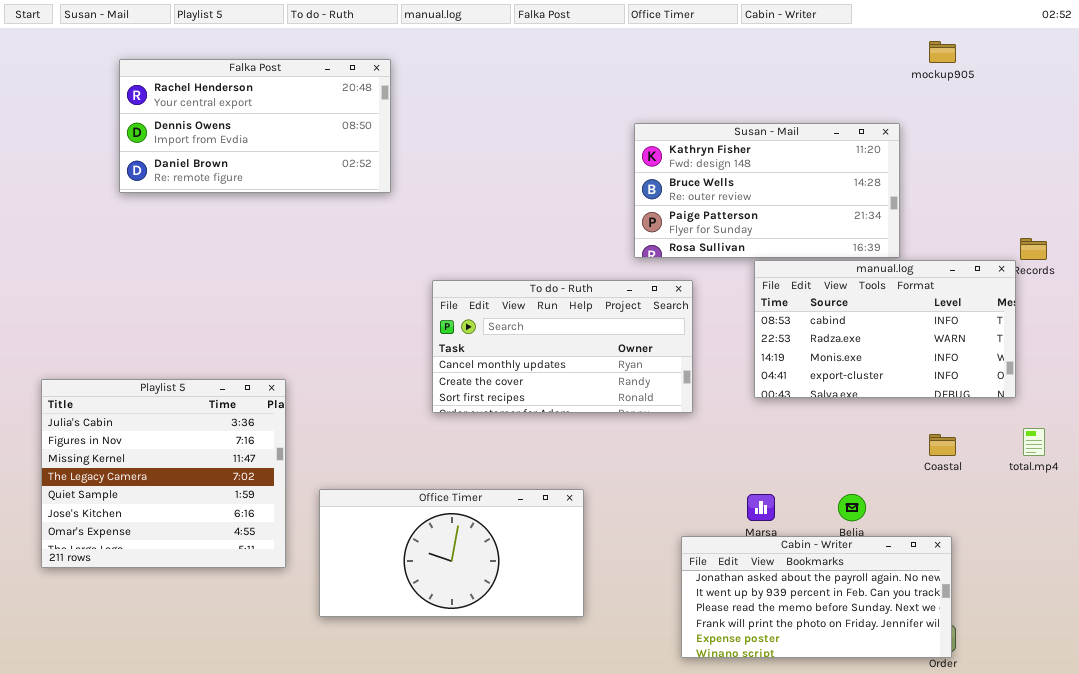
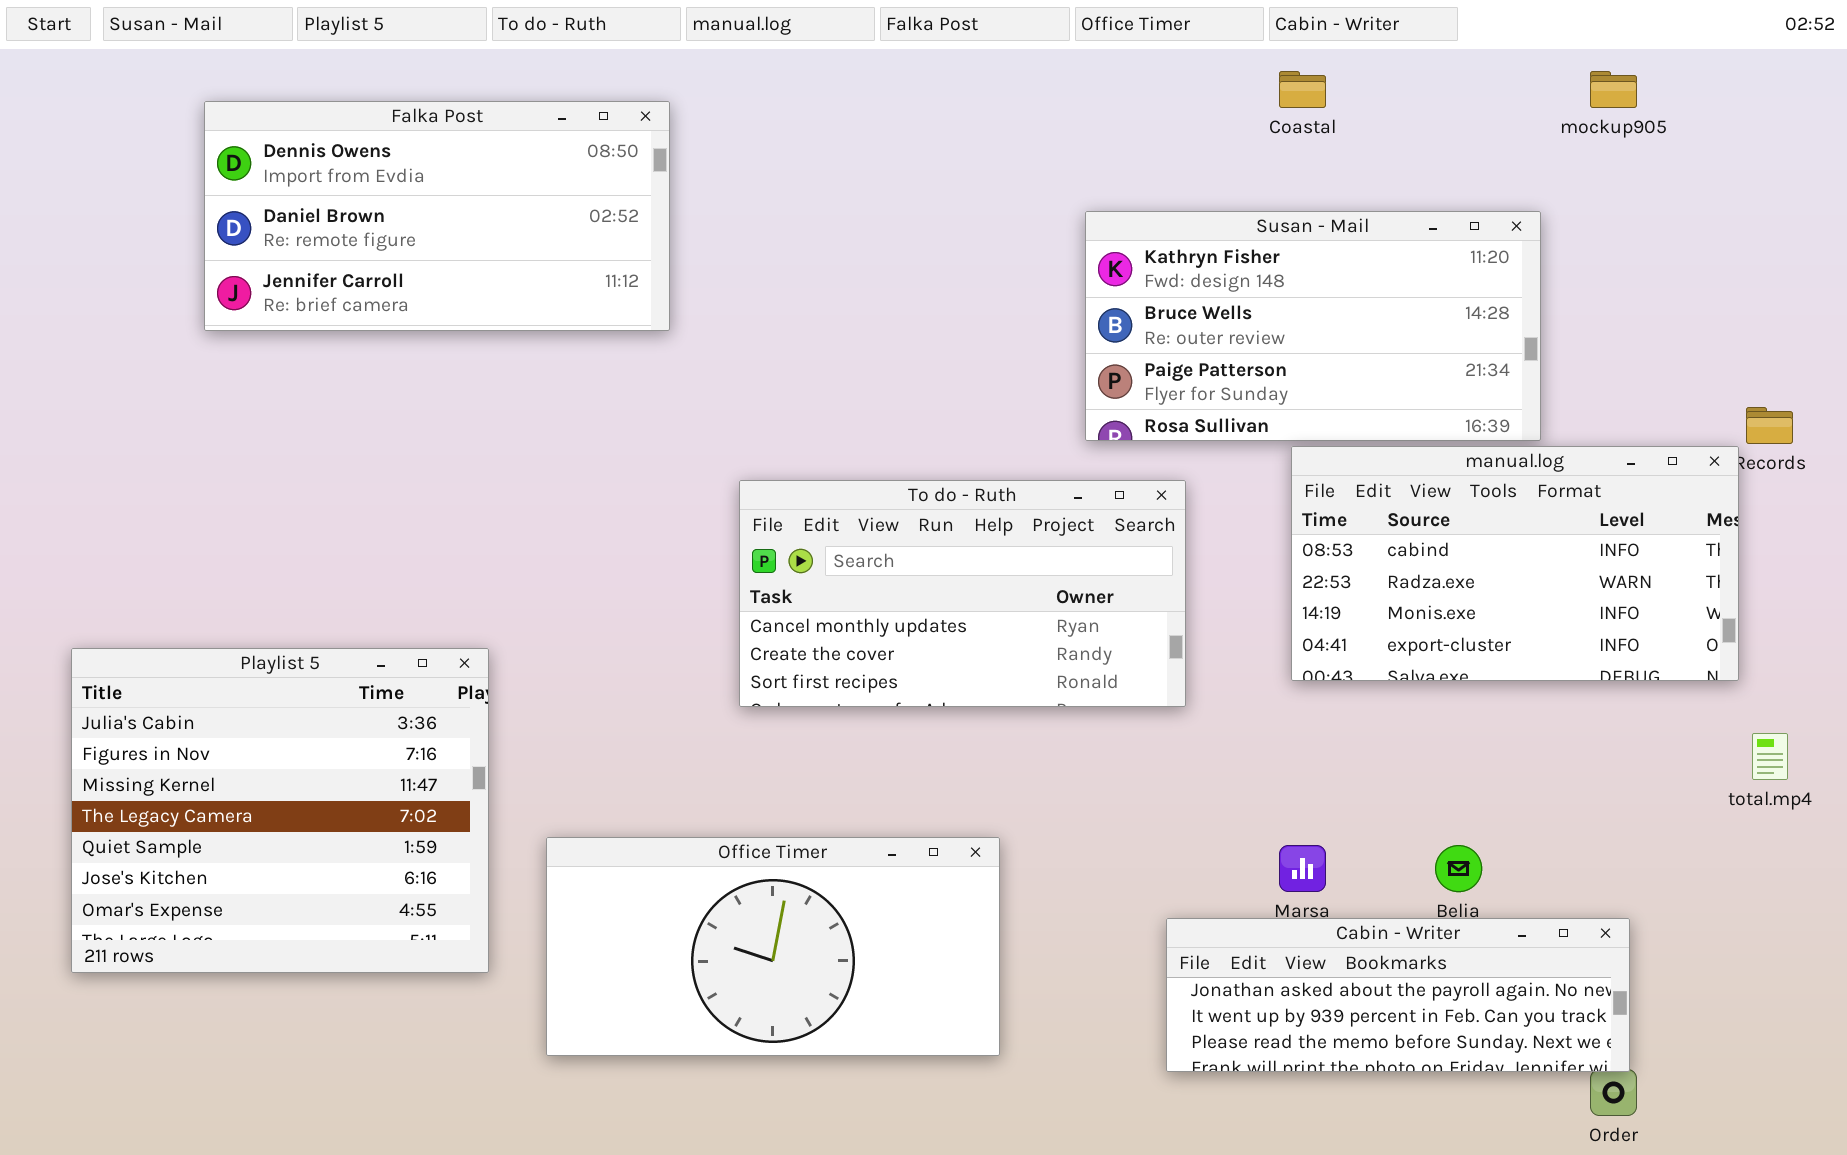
Falka Post: [119,59,391,193] -> [204,101,670,331], scrolled down 1 row
Coastal: [929,434,956,456] -> [1279,71,1326,108], moved
Cabin - Writer: [681,536,952,658] -> [1166,918,1630,1072], resized

